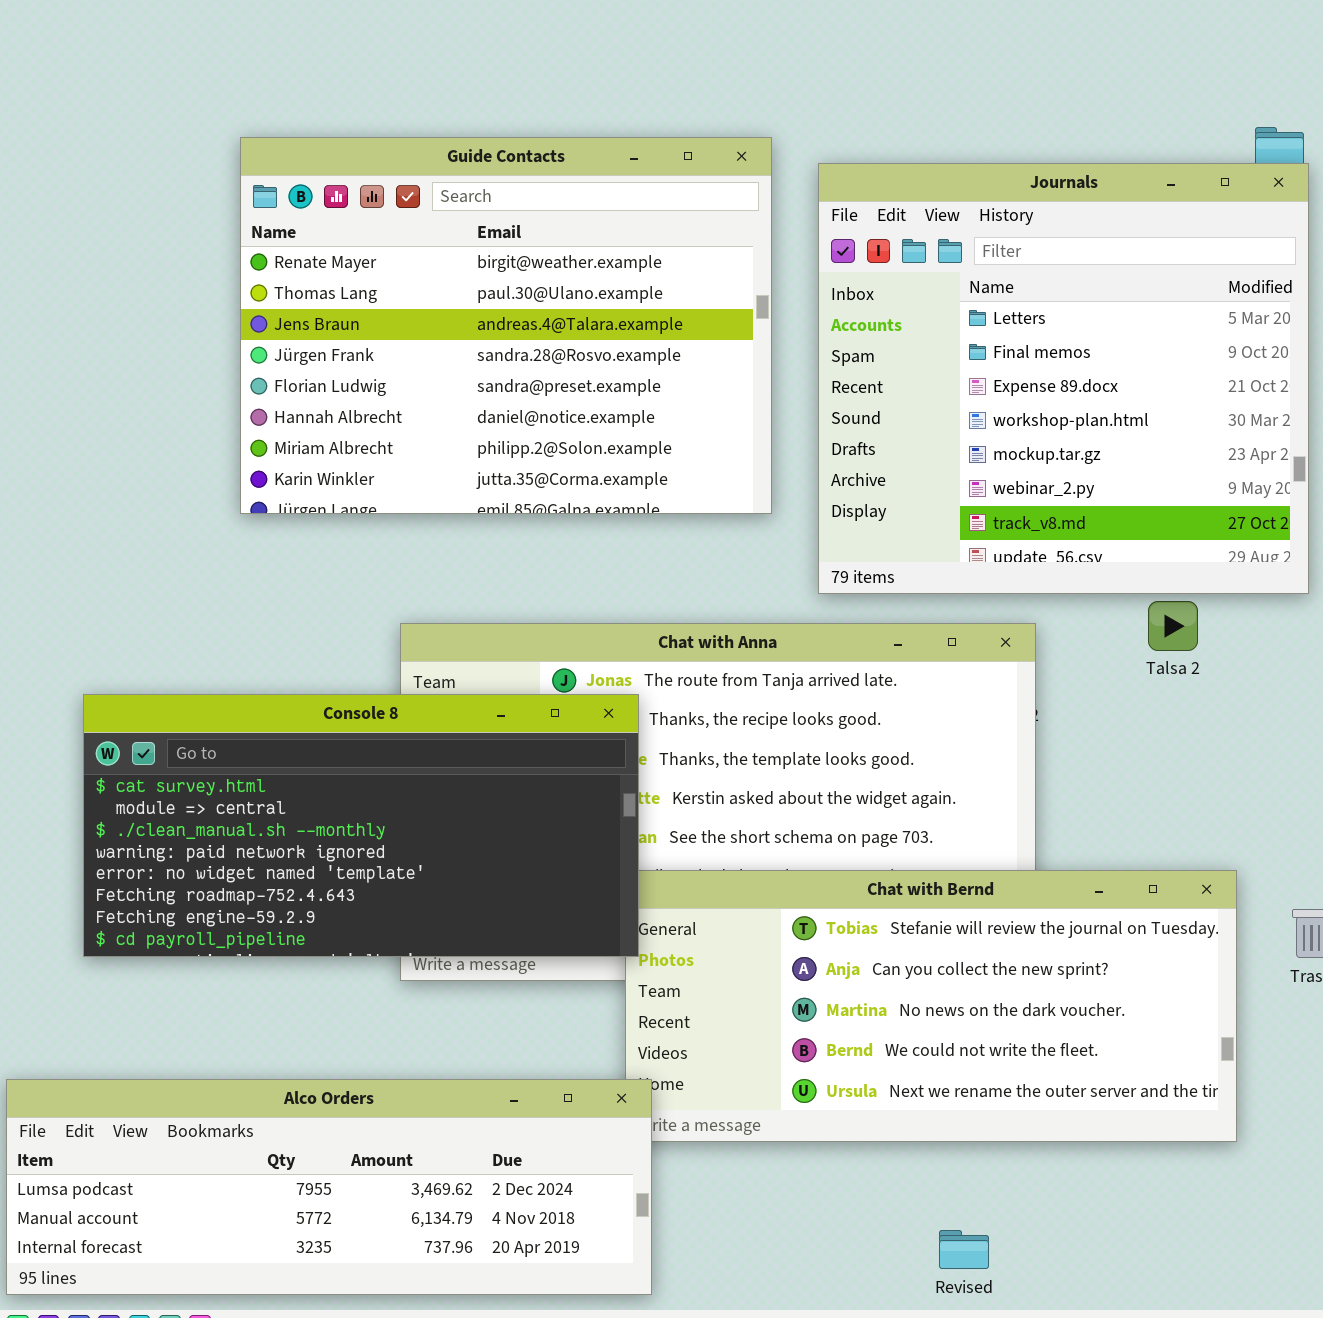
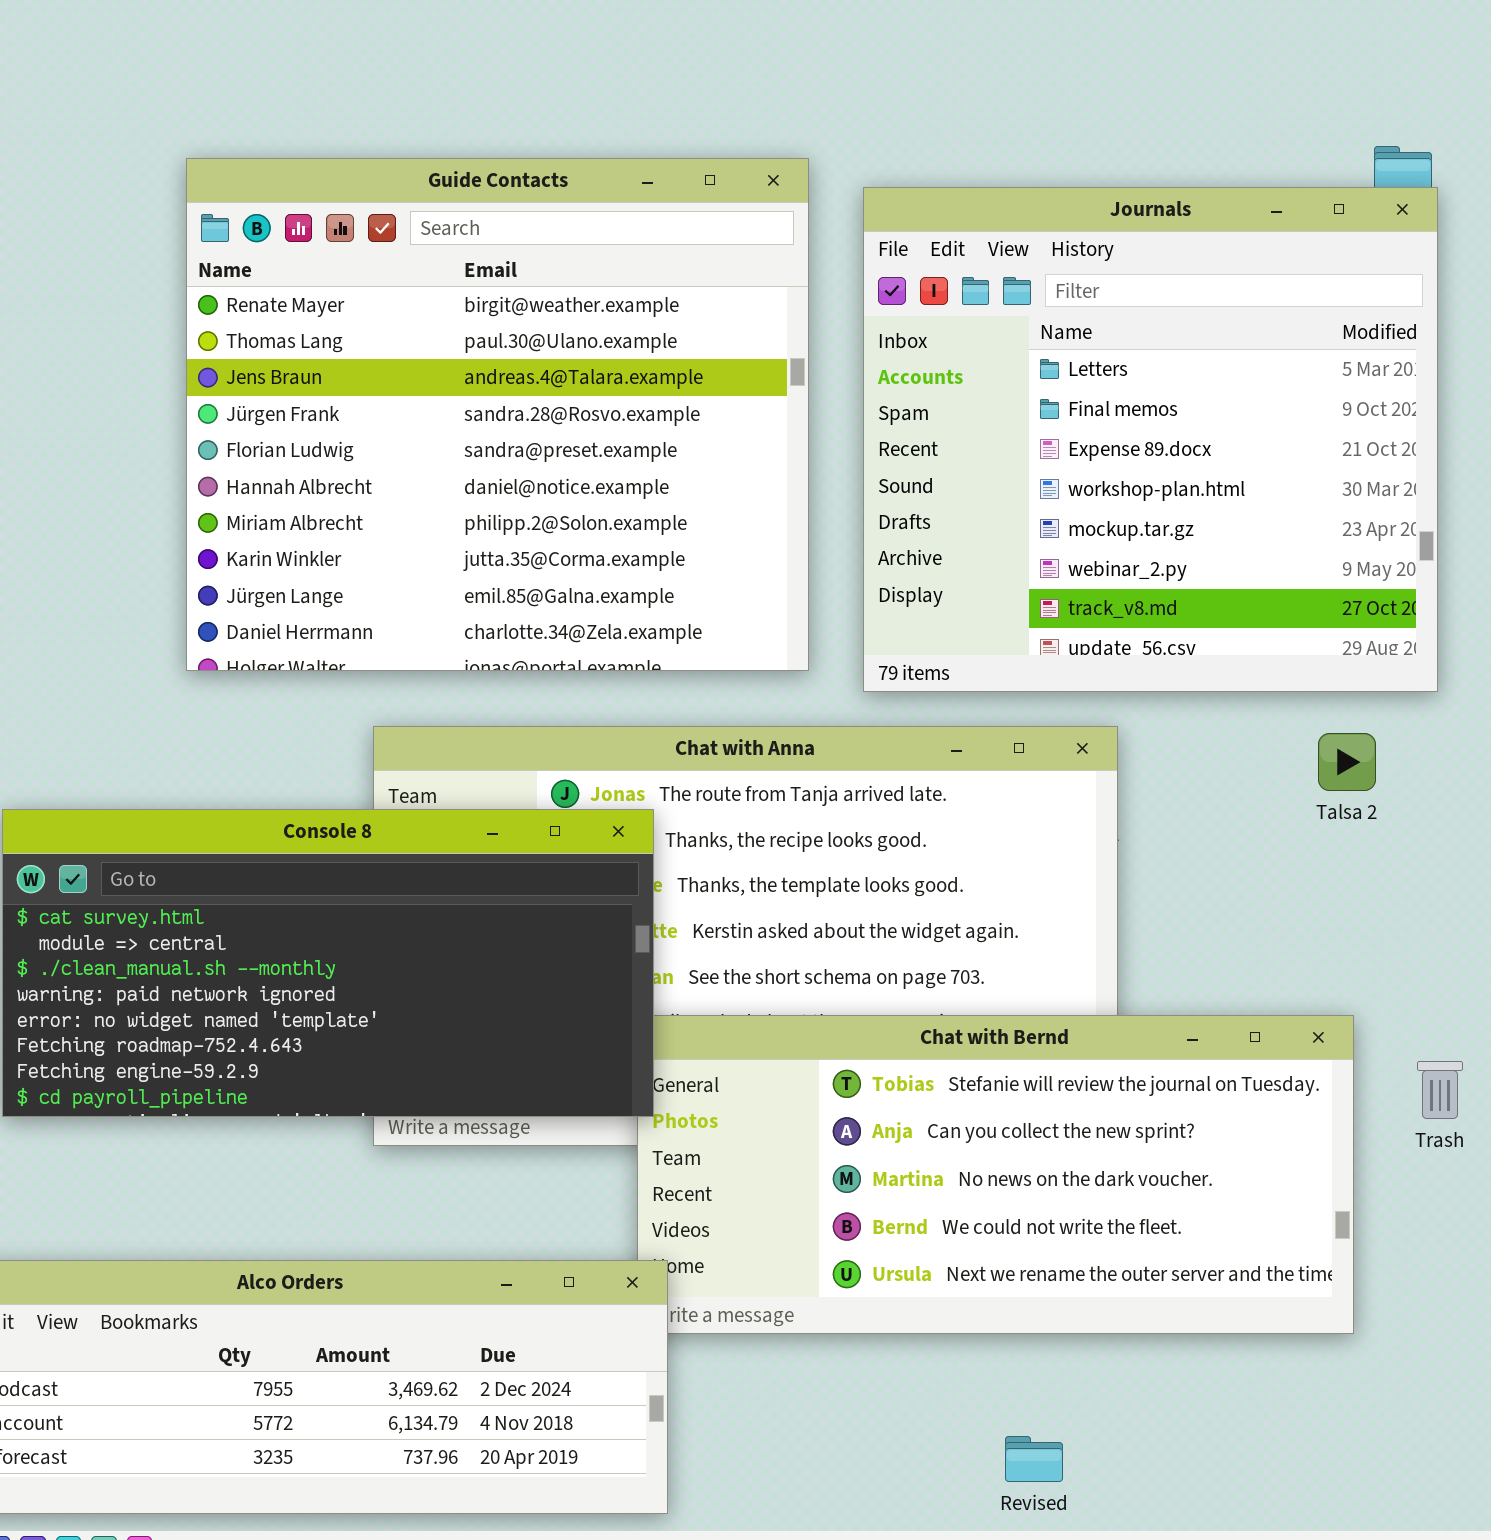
Guide Contacts: [240,137,772,514] -> [186,158,809,671], resized
Talsa 2: [1148,601,1198,651] -> [1318,733,1376,791], moved

